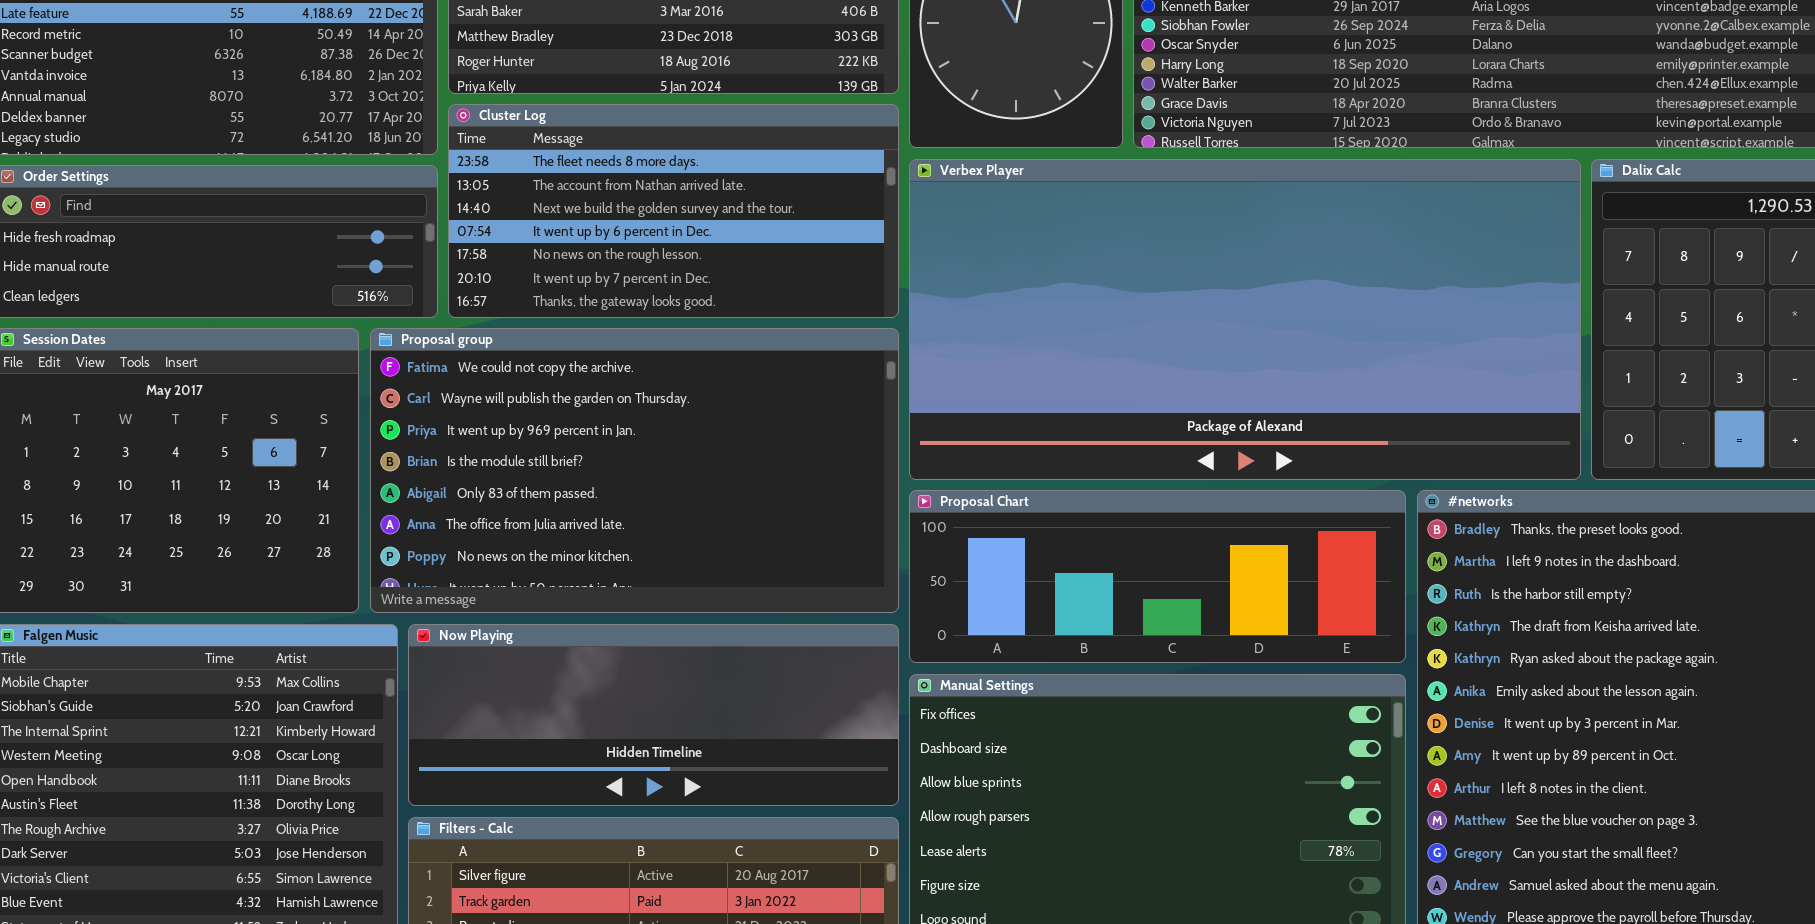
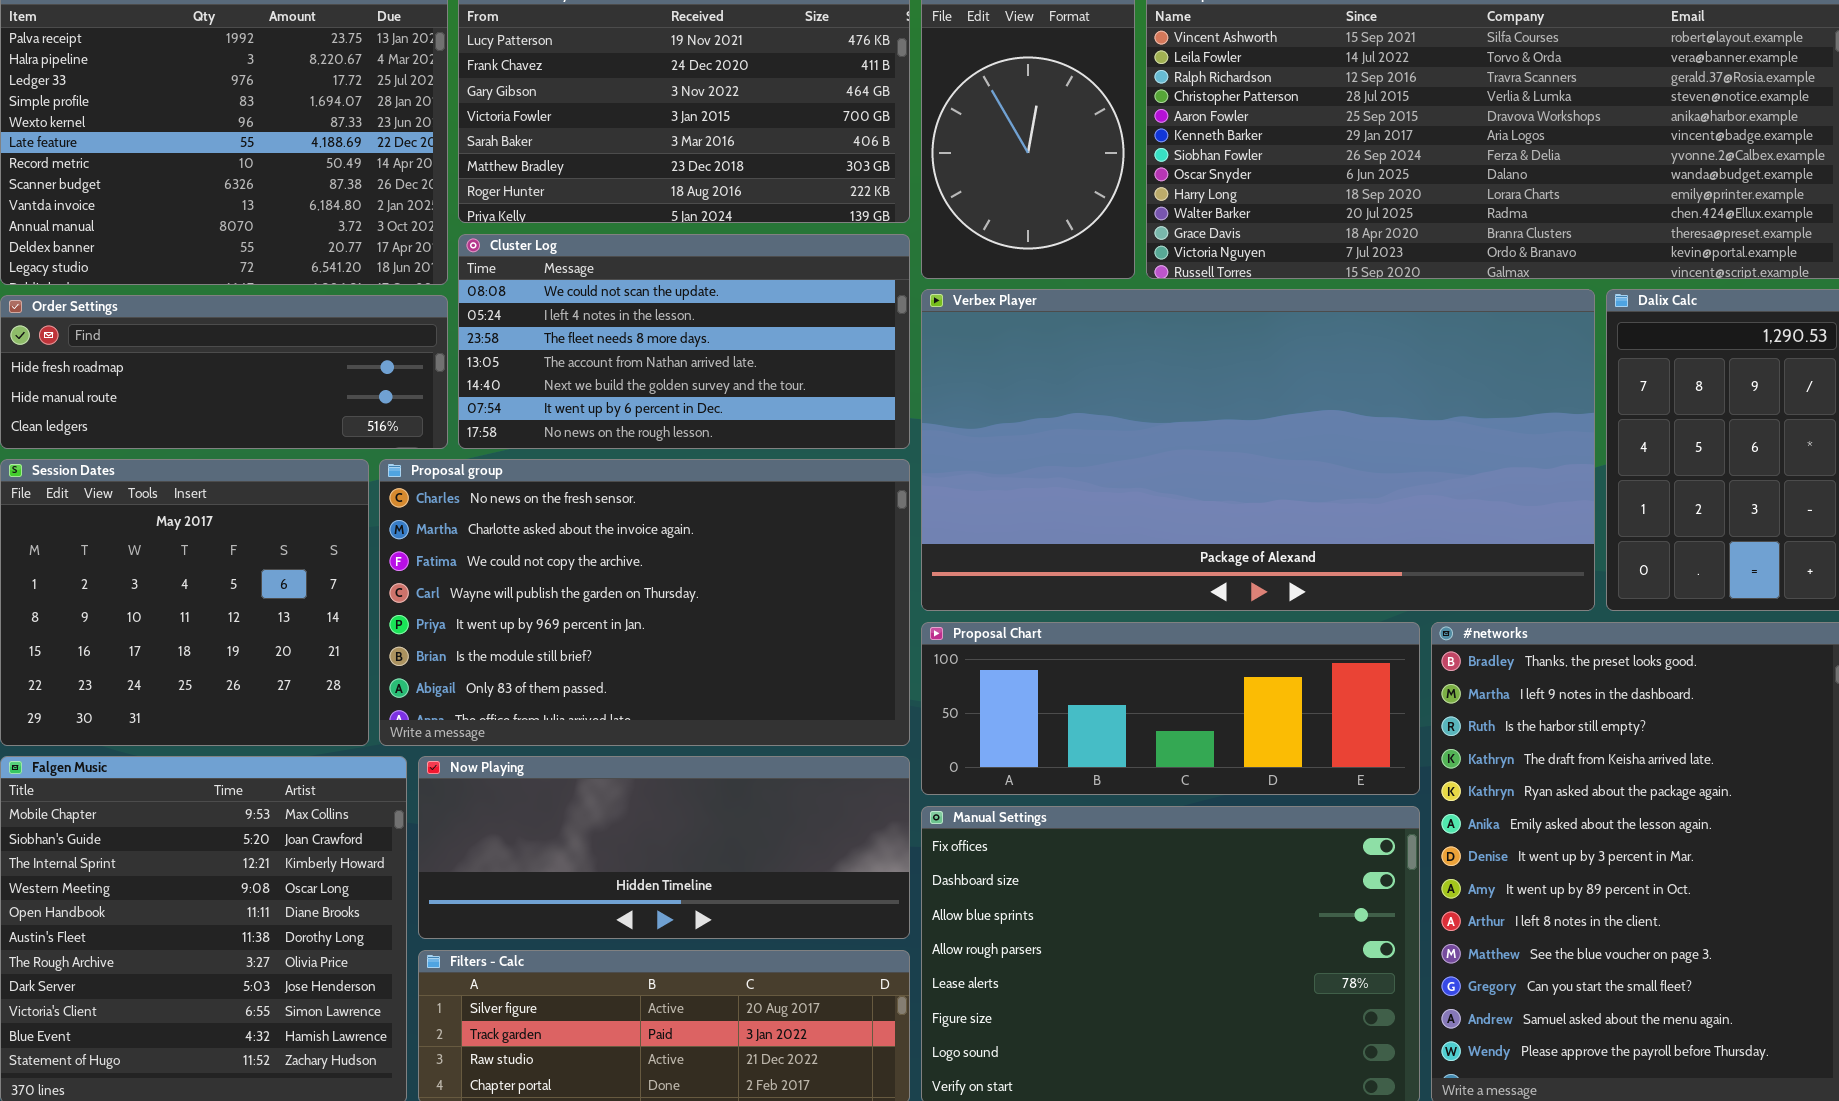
Cluster Log: [448,104,899,318] -> [458,234,910,449], scrolled up 2 rows
Proposal group: [370,328,899,613] -> [379,459,910,746], scrolled up 2 rows

